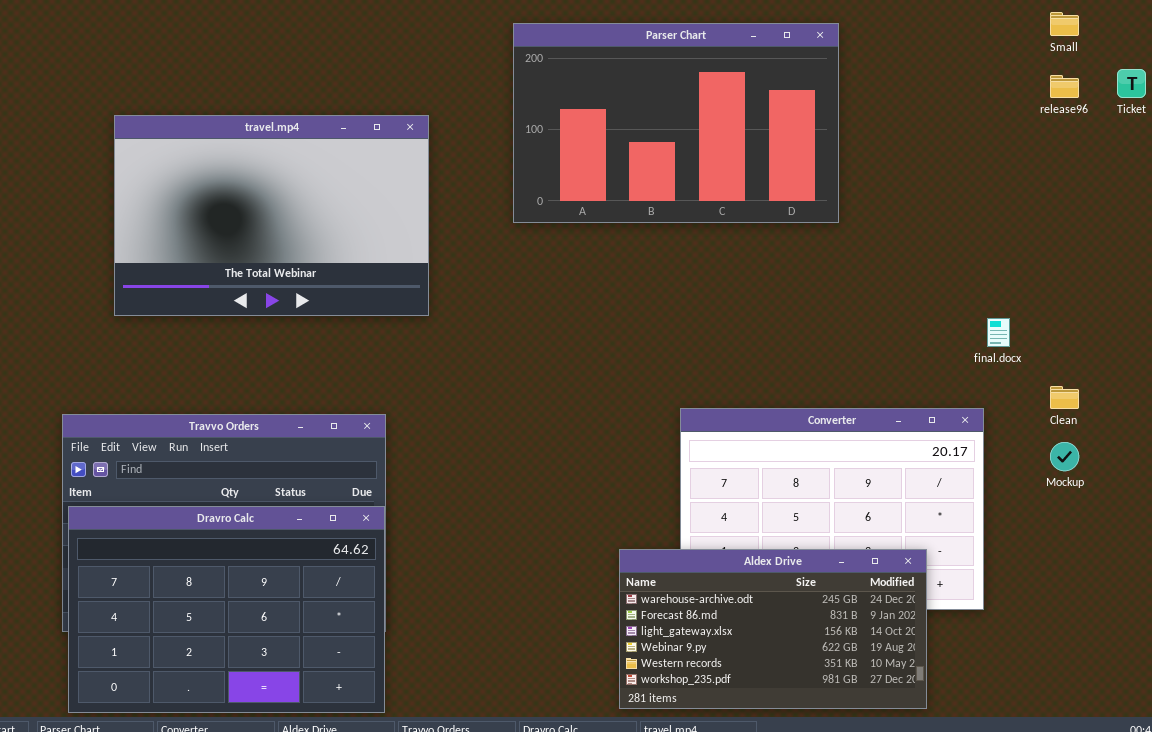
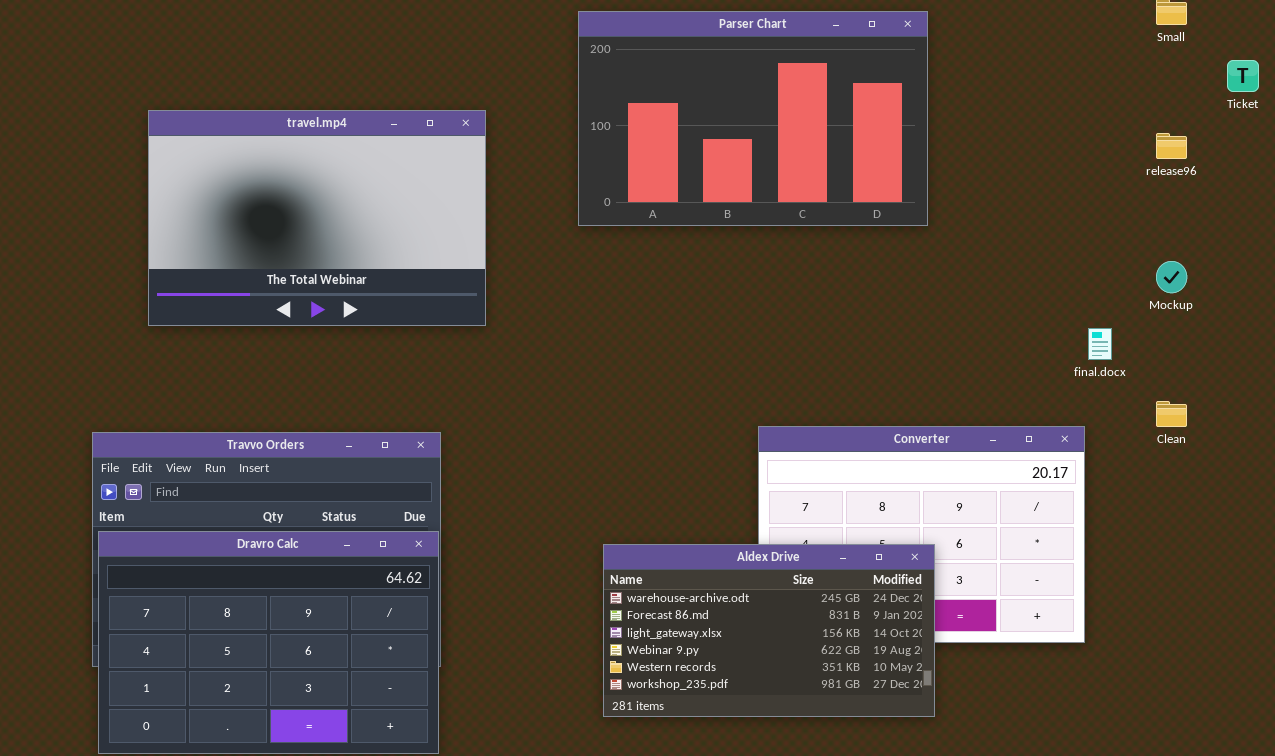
release96: [1050,75,1079,98] -> [1156,133,1187,159], moved
Mockup: [1050,442,1079,471] -> [1156,261,1187,293], moved
Aldex Drive: [619,549,927,709] -> [603,544,935,717], moved

